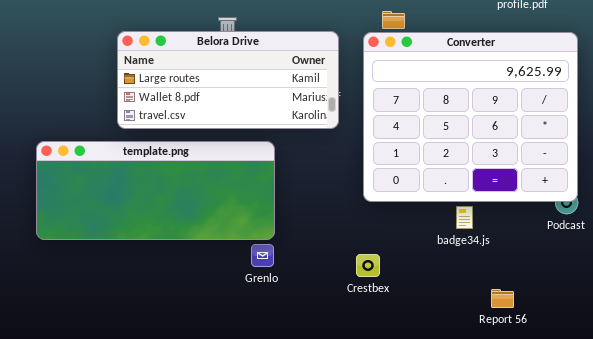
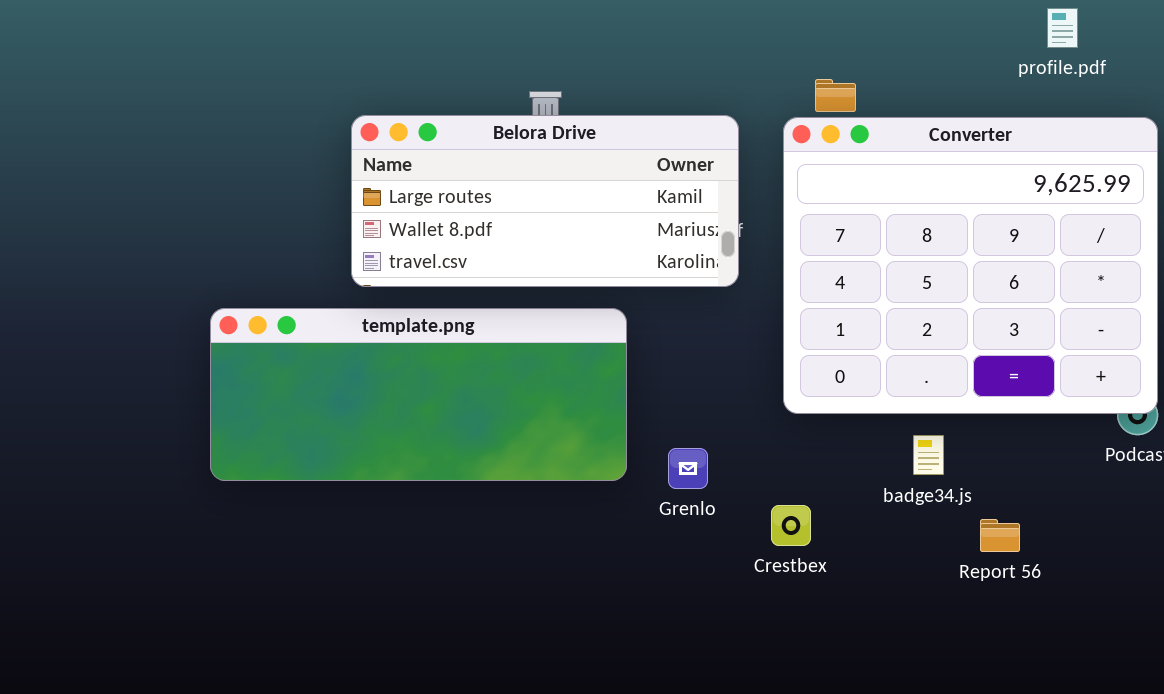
badge34.js: [456,206,473,229] -> [913,435,944,475], moved
Grenlo: [251,244,274,267] -> [668,448,708,489], moved
Report 56: [491,289,514,308] -> [980,519,1020,552], moved

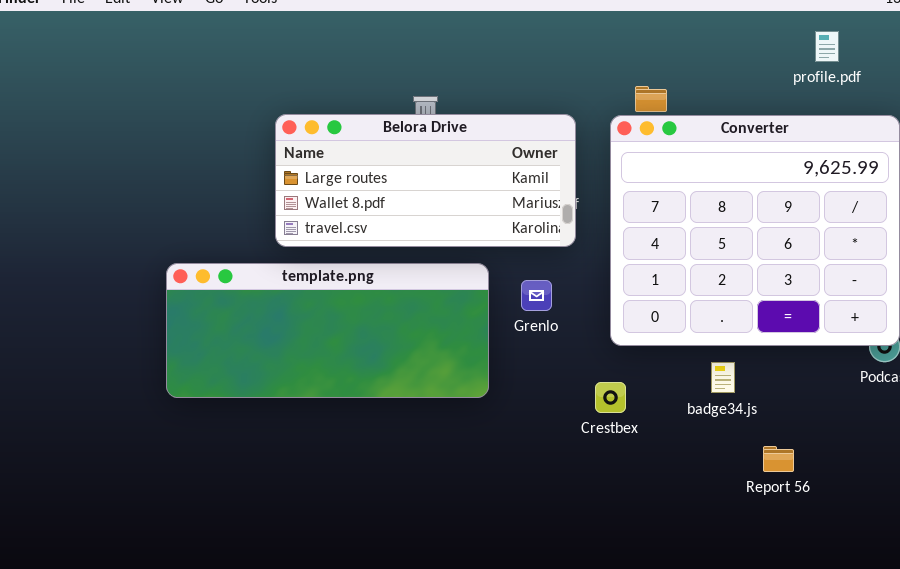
Grenlo: [668,448,708,489] -> [521,280,552,311], moved
Crestbex: [771,505,811,546] -> [595,382,626,413], moved
Report 56: [980,519,1020,552] -> [763,446,794,472], moved

